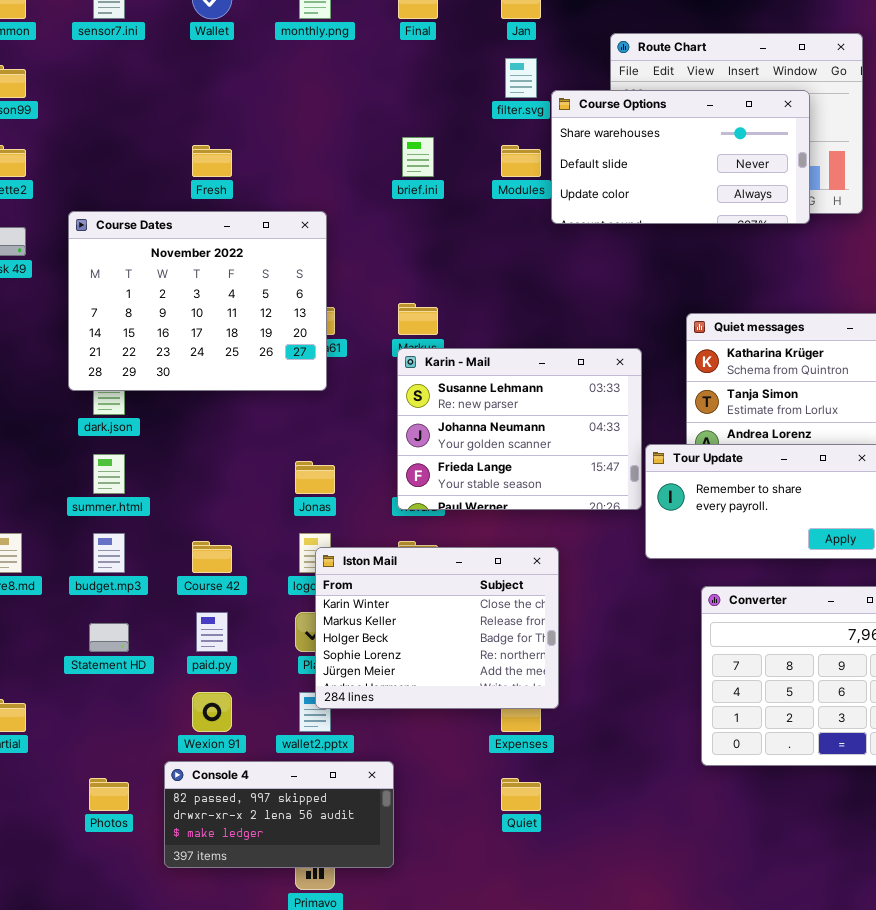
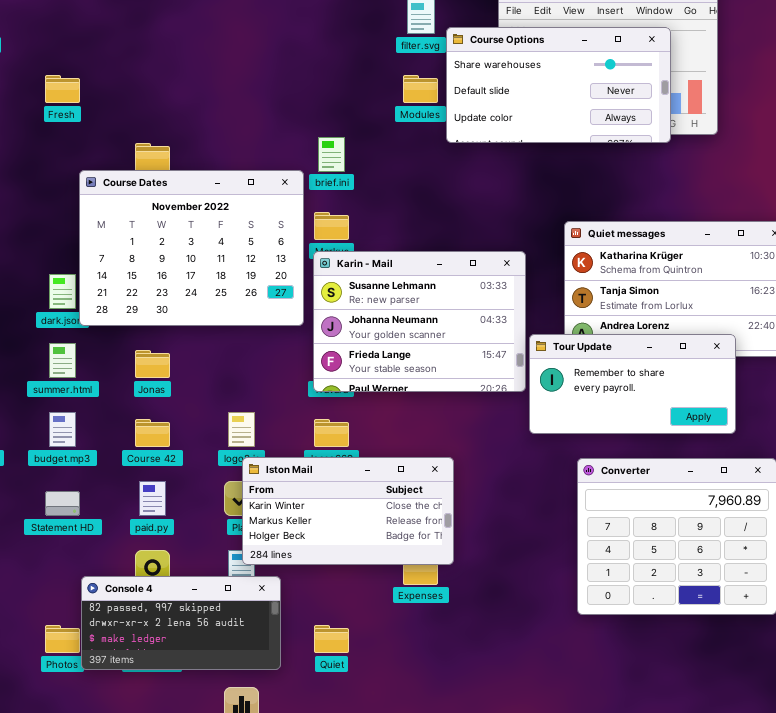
brief.ini: [402,137,434,177] -> [318,137,345,172], moved
Fresh: [192,145,232,177] -> [45,75,80,103], moved
Course Dates: [68,211,327,391] -> [79,170,304,326], moved
Jonas: [295,461,335,494] -> [135,350,170,378], moved
Iston Mail: [315,547,559,709] -> [242,457,454,565], resized
Console 4: [164,761,394,868] -> [81,576,281,670], moved
Quiet: [501,778,541,811] -> [314,625,349,653], moved

